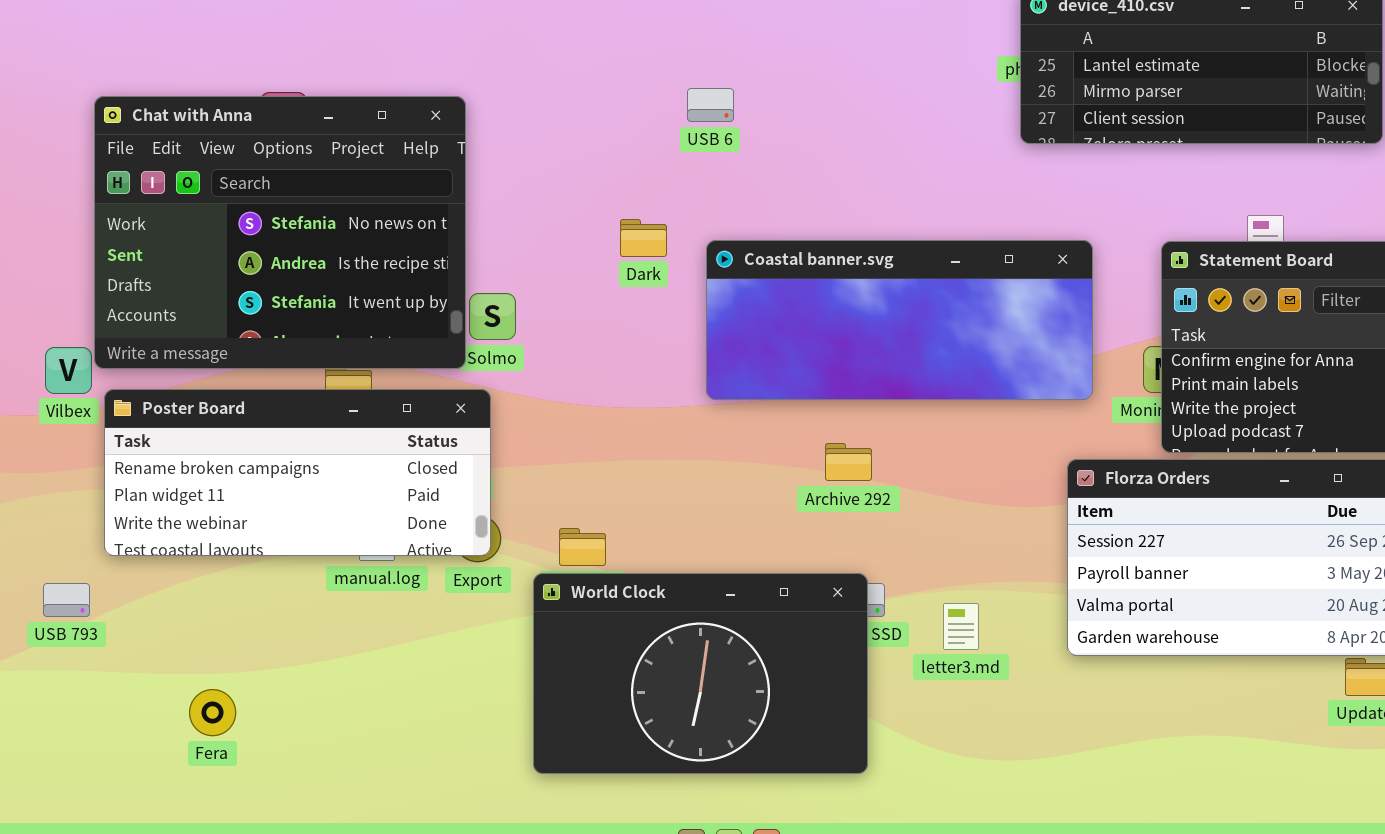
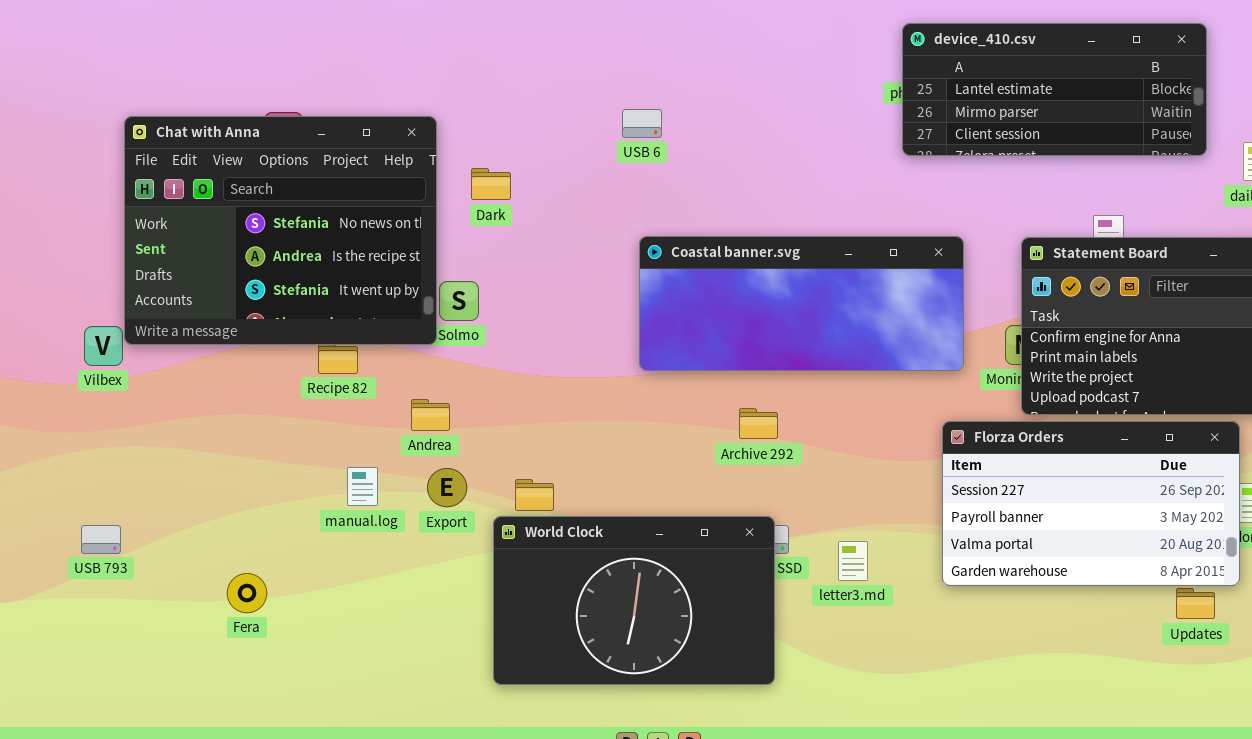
Dark: [620,219,667,257] -> [471,168,511,200], moved
Poster Board: [104,389,491,556] -> none, closed
Fera: [189,689,236,736] -> [227,573,267,613], moved

